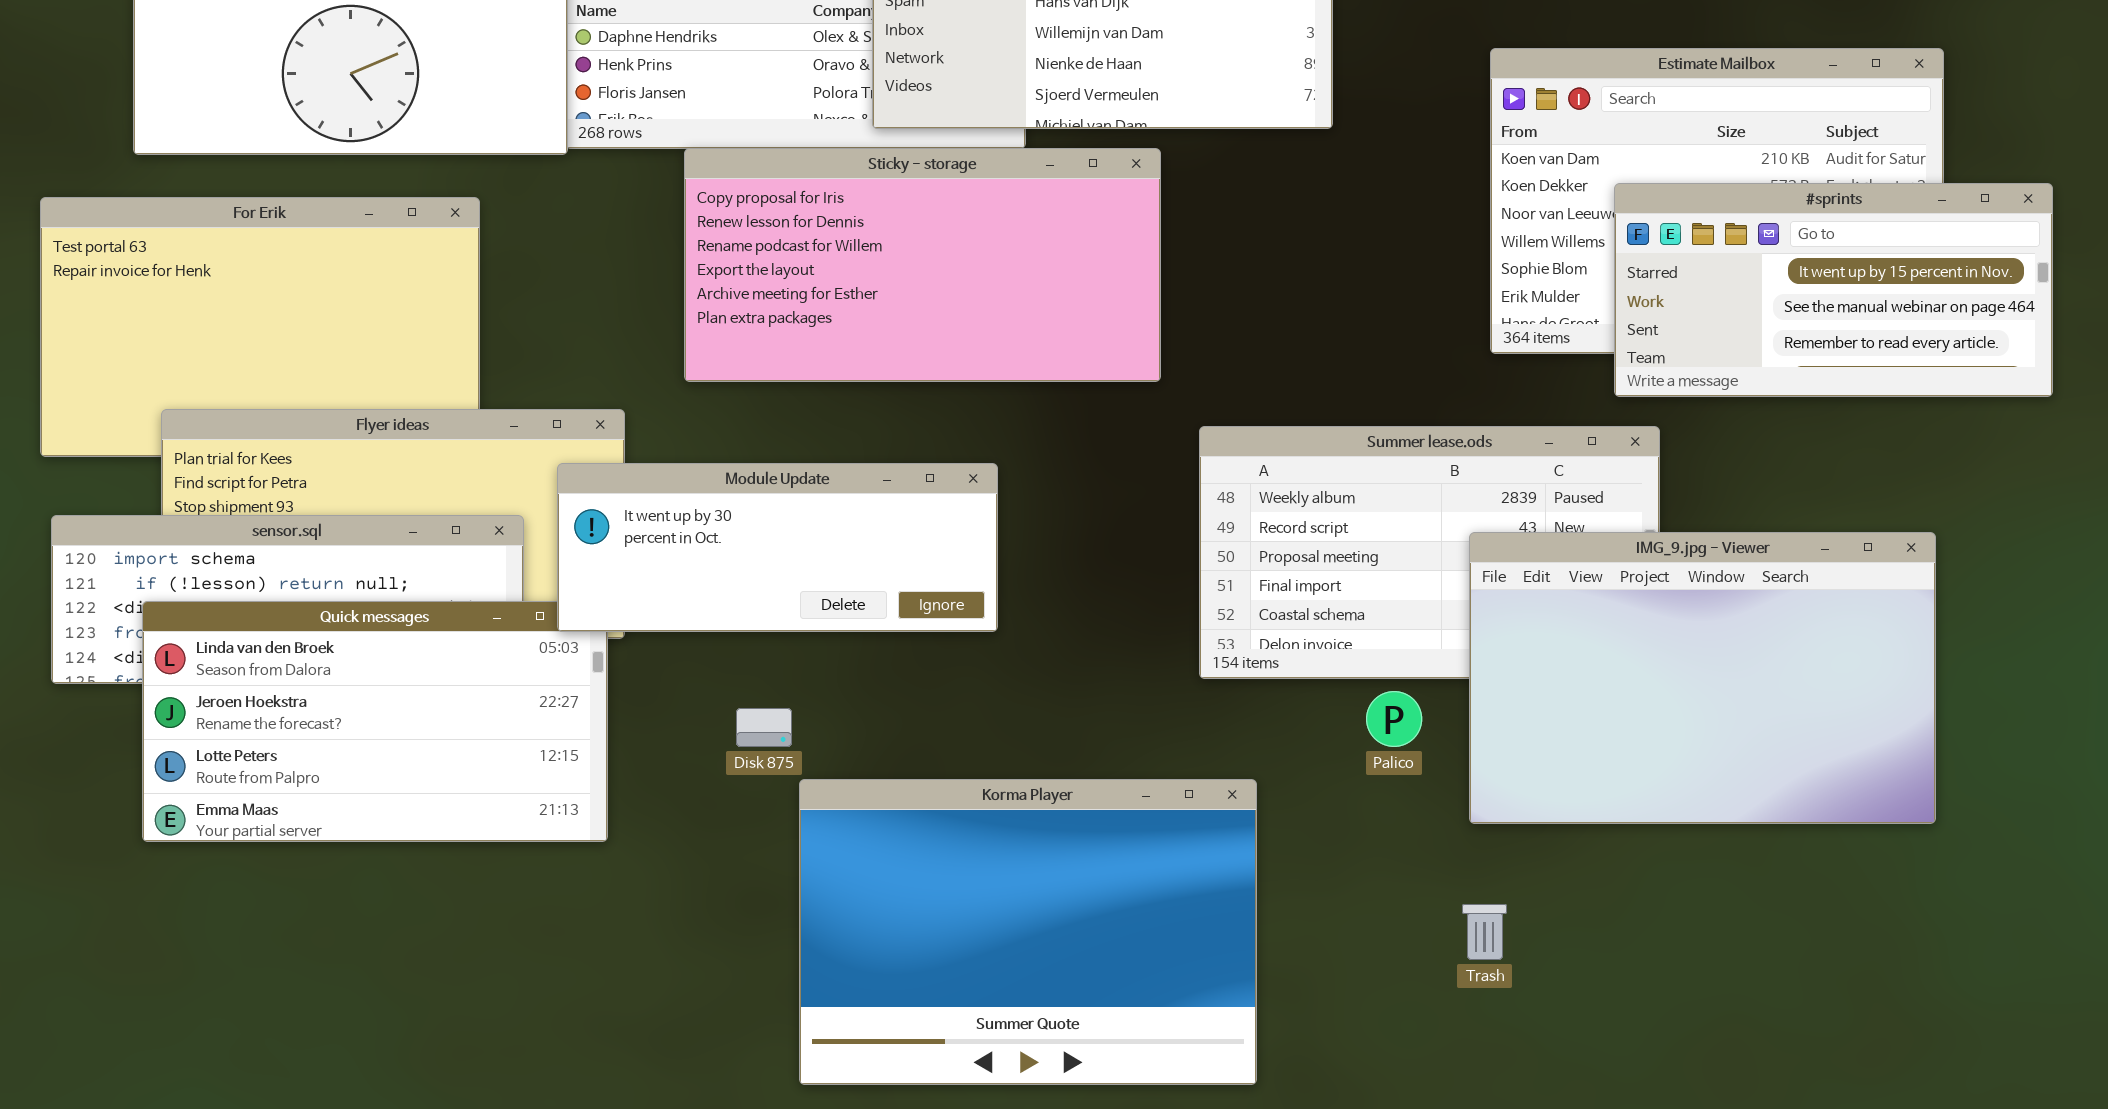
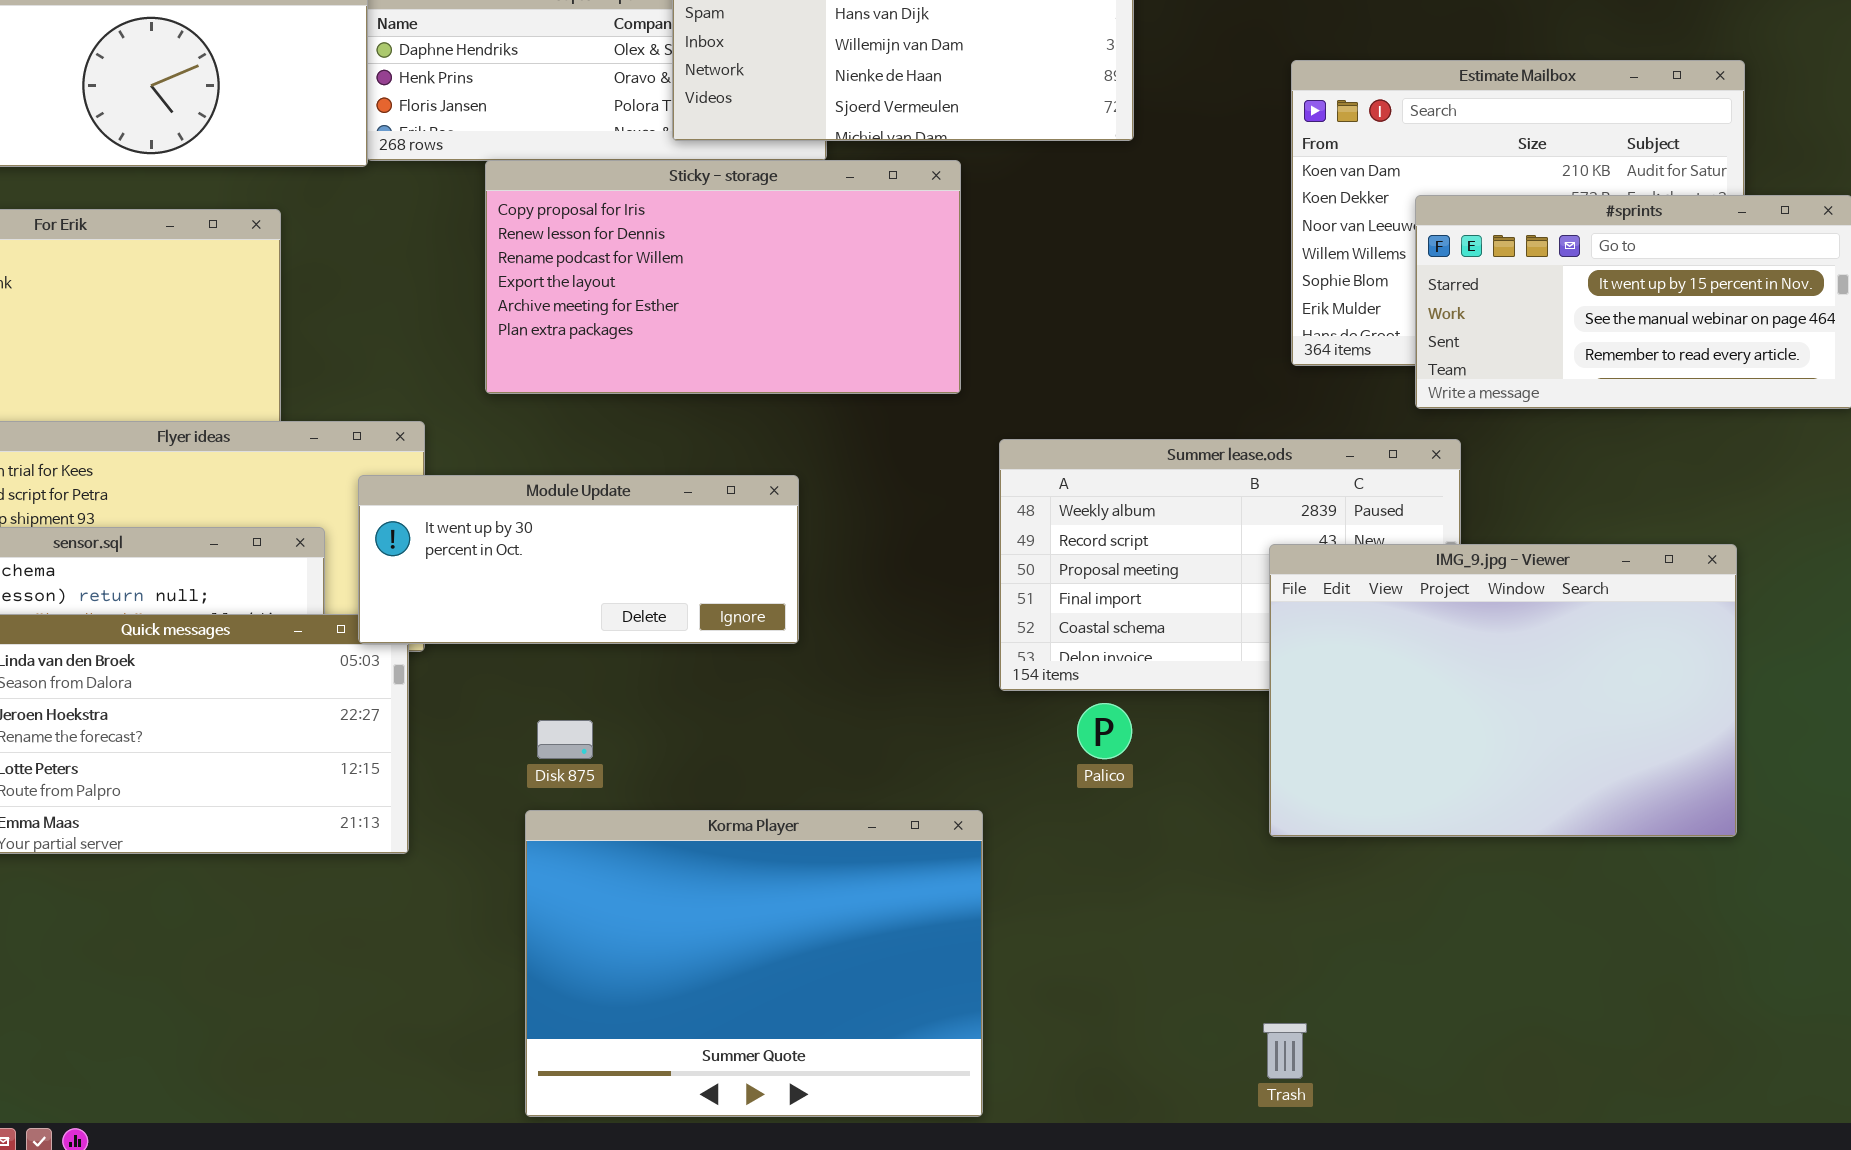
Palico: [1366,691,1422,747] -> [1077,703,1132,759], moved
Korma Player: [799,779,1257,1085] -> [525,810,983,1117], moved
Trash: [1462,904,1507,960] -> [1263,1023,1307,1079], moved

